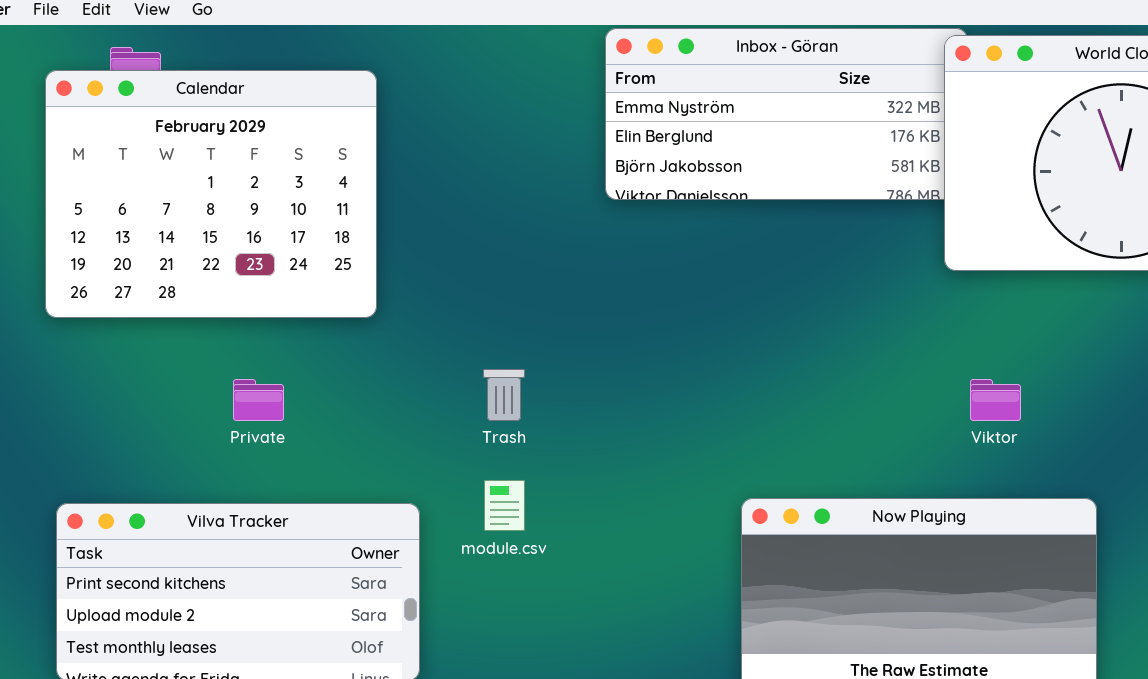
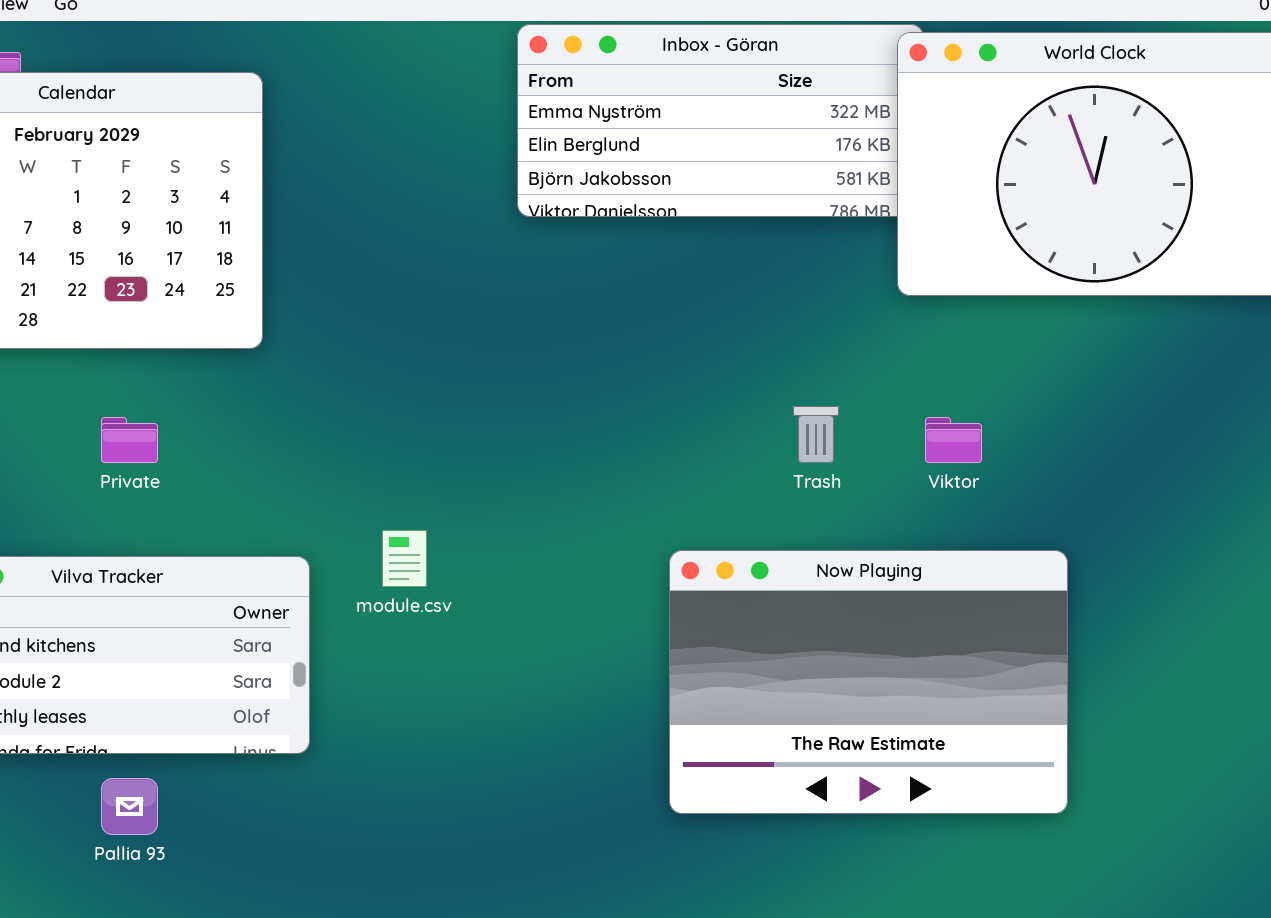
Trash: [483,369,525,421] -> [793,406,839,463], moved

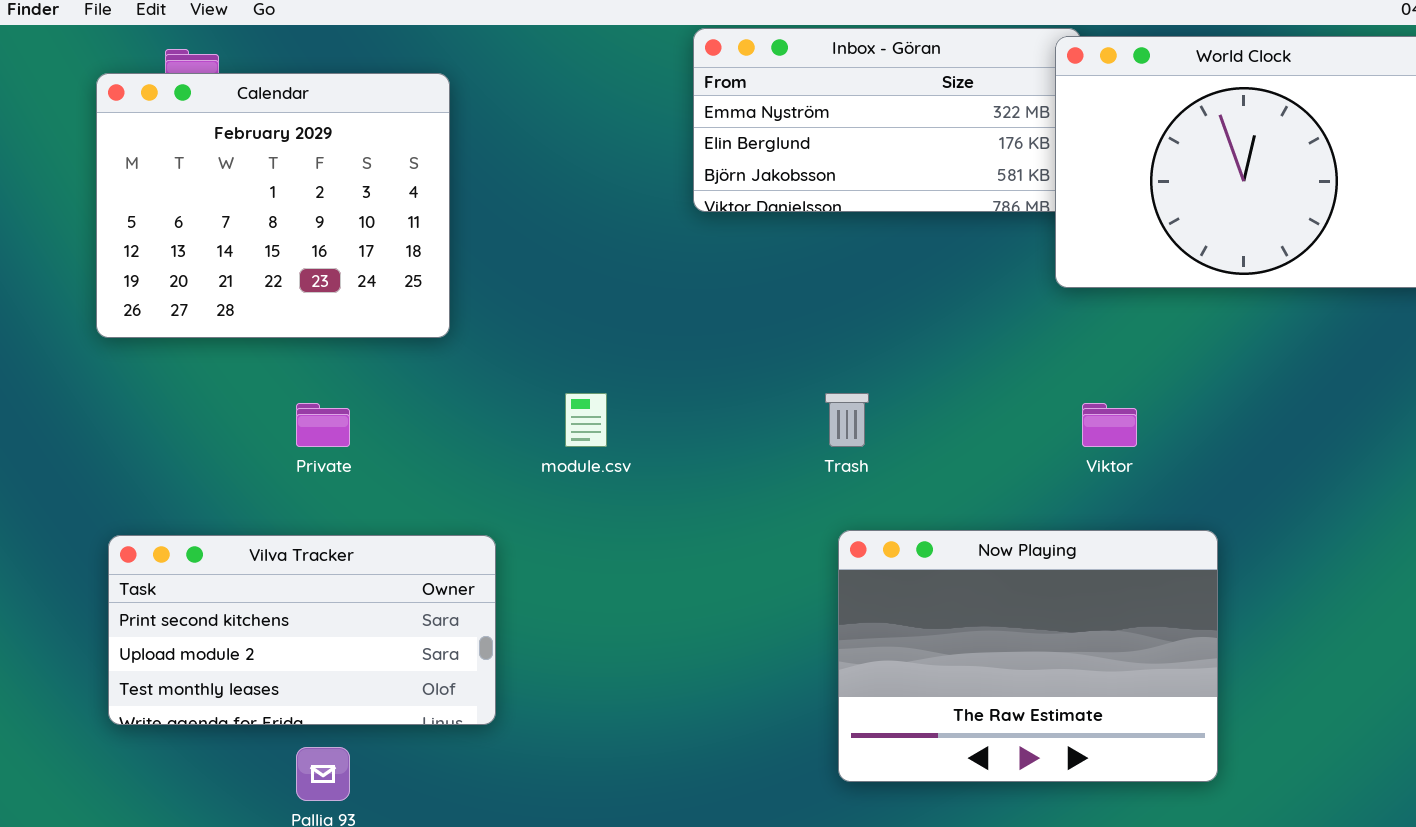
Trash: [793,406,839,463] -> [825,393,869,447], moved
module.csv: [382,530,427,587] -> [565,393,607,447], moved

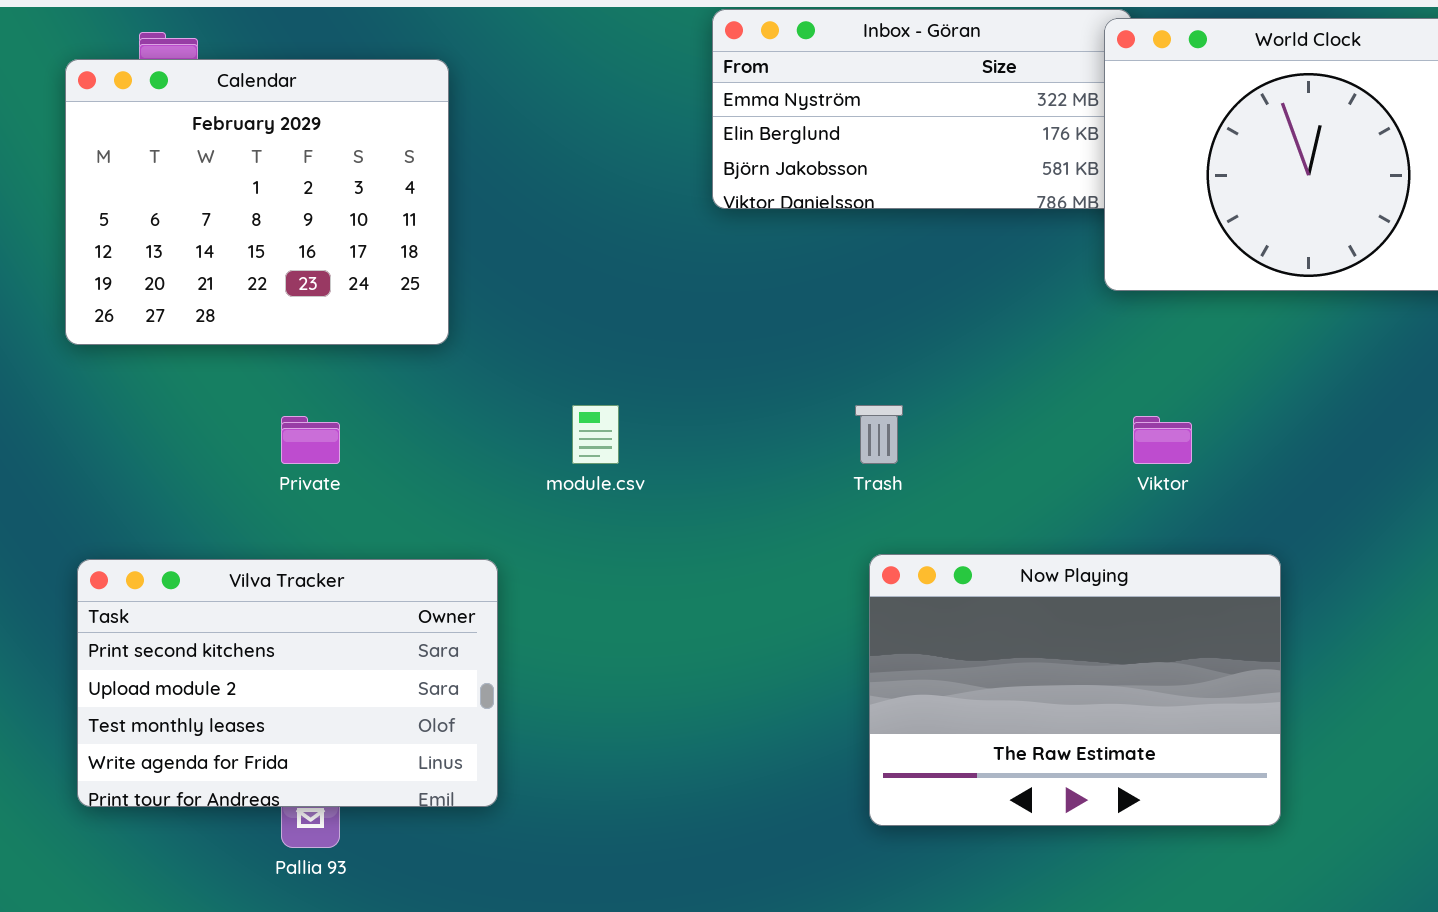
Vilva Tracker: [108,535,496,725] -> [77,559,498,807], resized

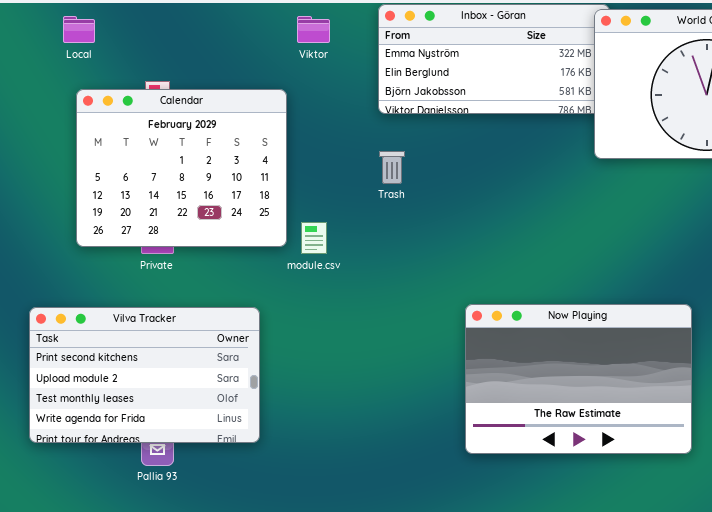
Calendar: [65,59,449,345] -> [76,89,287,247], moved
Trash: [855,405,903,464] -> [379,151,405,184], moved
Viktor: [1133,416,1192,464] -> [297,16,330,43], moved

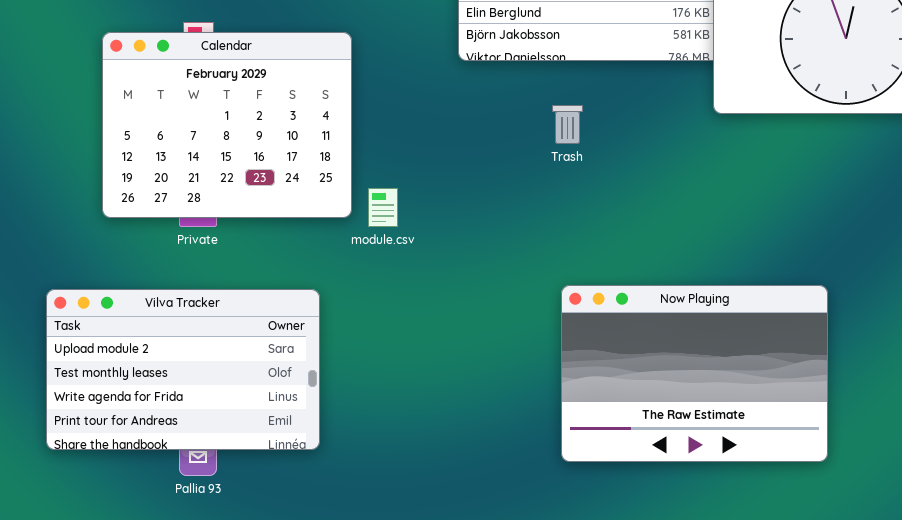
Trash: [379,151,405,184] -> [552,105,583,144], moved
Vilva Tracker: [29,307,260,443] -> [46,289,320,450], scrolled down 1 row

